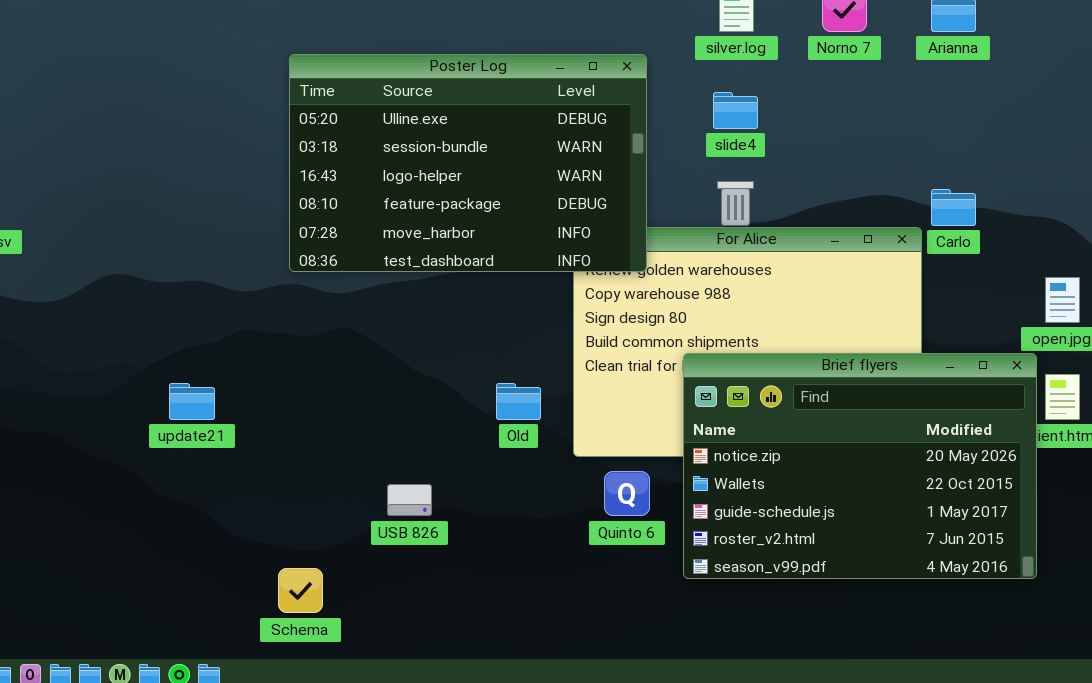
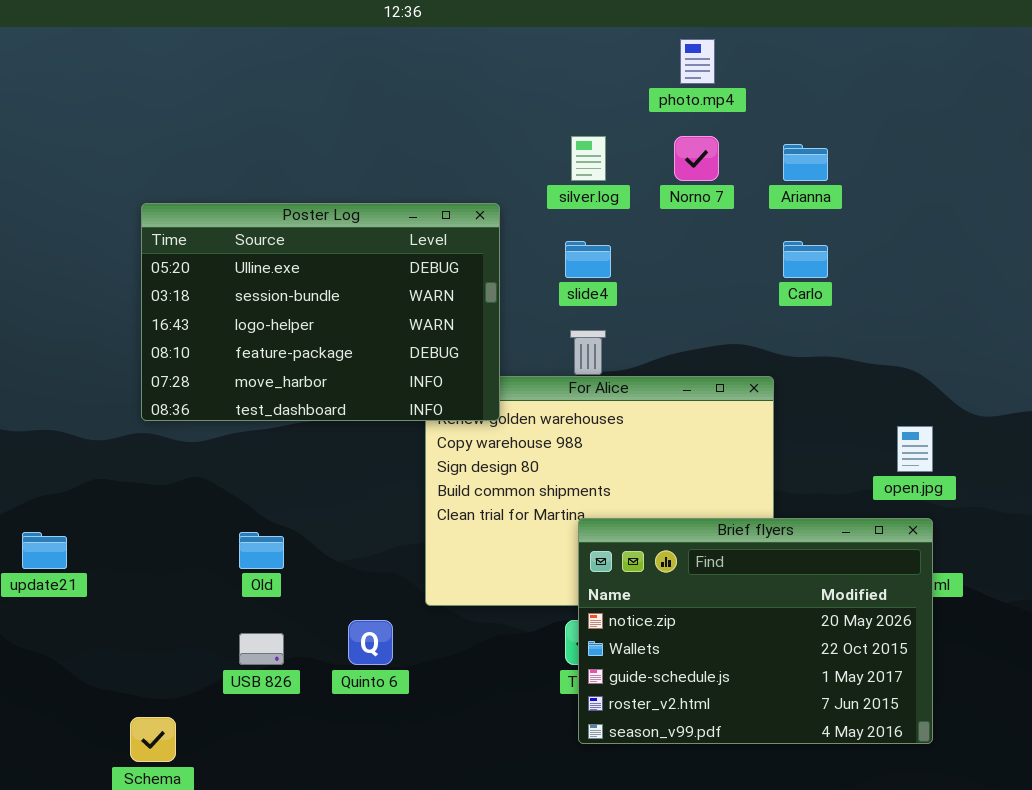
Carlo: [931,189,976,226] -> [783,241,828,278], moved
Brief flyers: [683,353,1037,579] -> [578,518,933,744], moved
Old: [496,383,541,420] -> [239,532,284,569], moved
Quinto 6: [604,471,650,516] -> [348,620,393,665], moved

